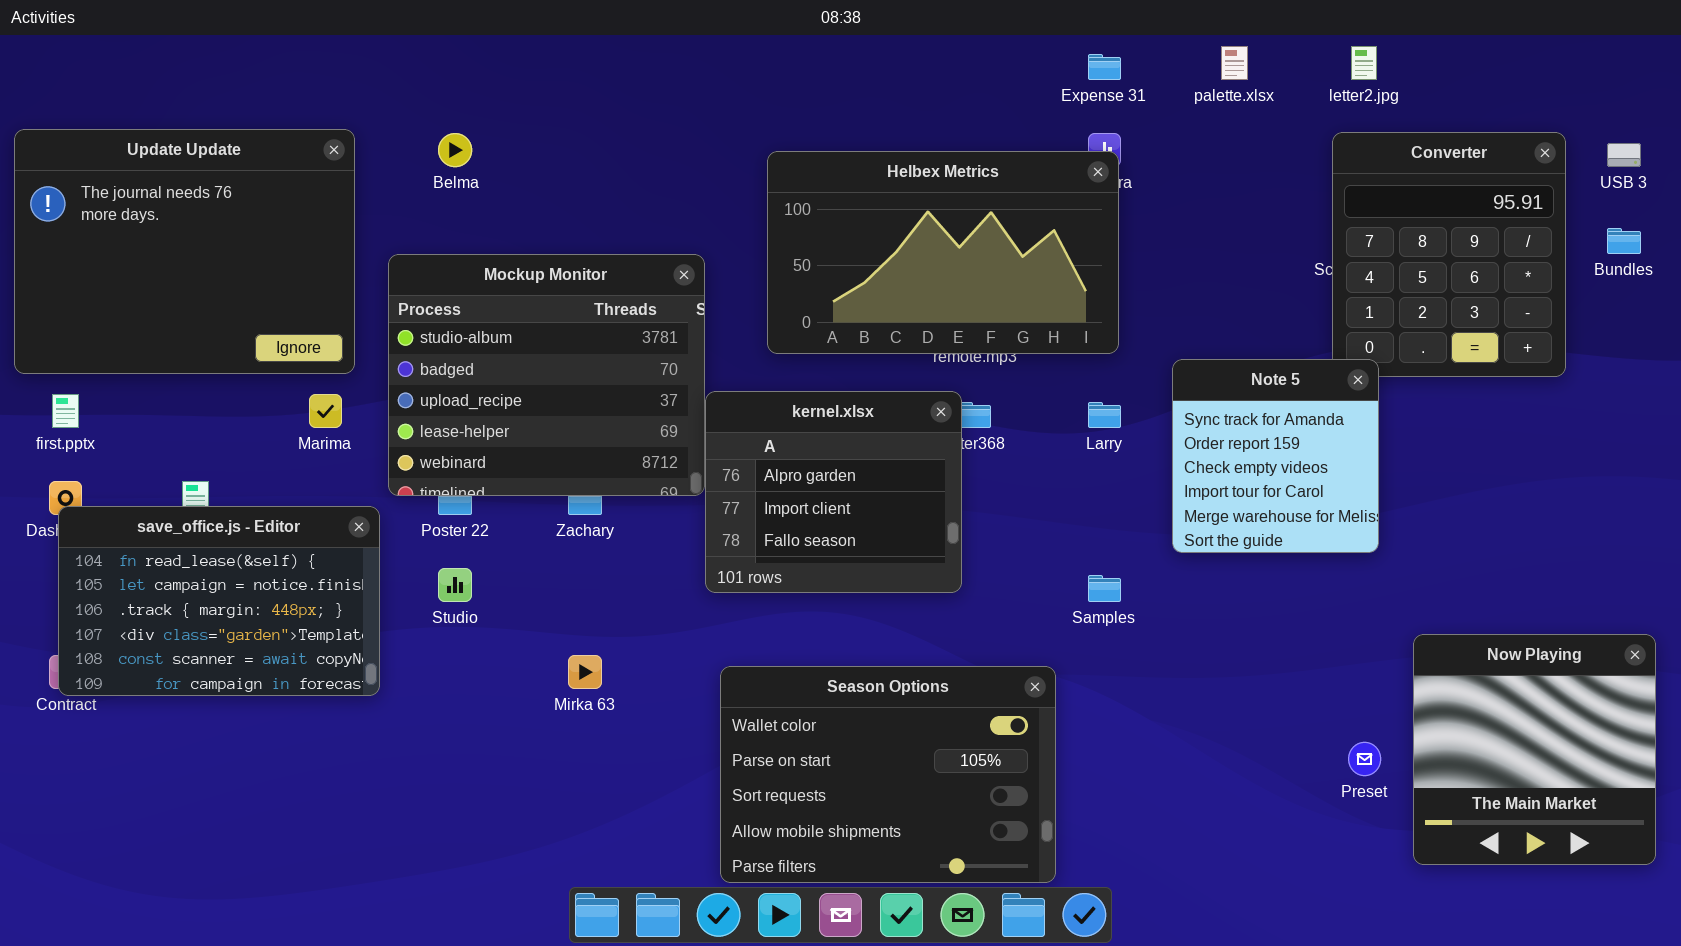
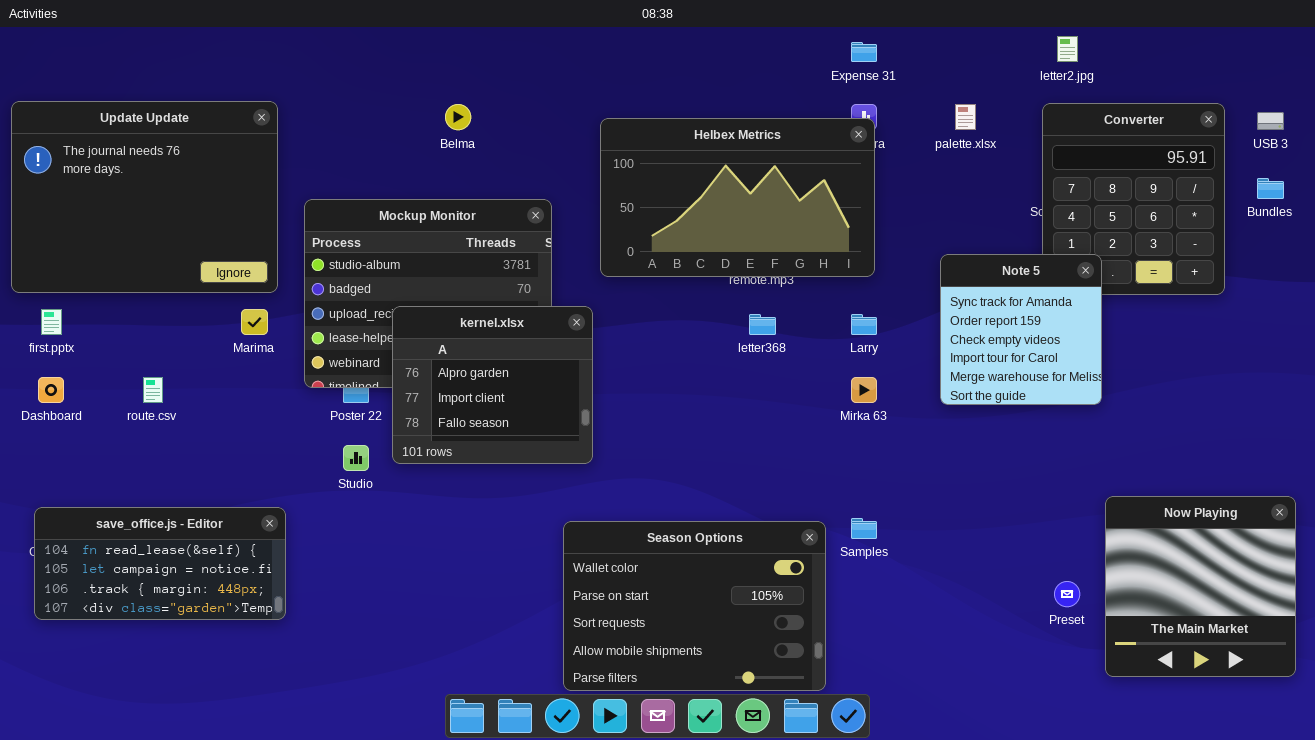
palette.xlsx: [1221,46,1248,80] -> [955,104,976,130], moved
Belma: [438,133,472,167] -> [445,104,471,130], moved
Note 5: [1172,359,1379,553] -> [940,254,1102,405], moved
kernel.xlsx: [705,391,962,593] -> [392,306,593,464], moved
save_office.js - Editor: [58,506,380,696] -> [34,507,286,620], moved, resized
Samples: [1088,575,1121,602] -> [851,518,877,539], moved
Mirka 63: [568,655,602,689] -> [851,377,877,403], moved

